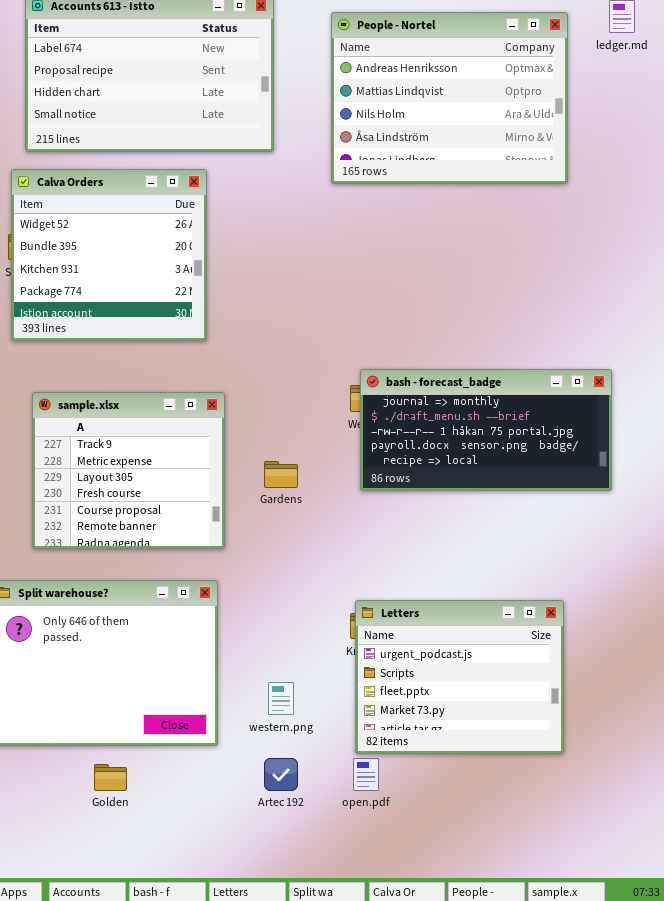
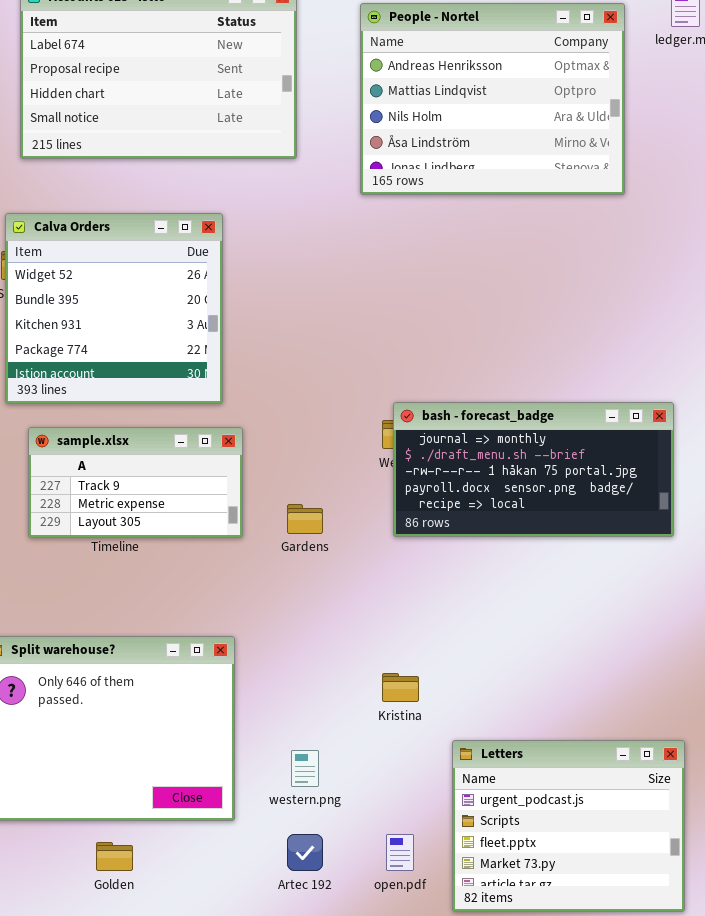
Calva Orders: [11,169,207,341] -> [5,213,223,404], moved
sample.xlsx: [32,392,225,549] -> [28,427,243,538], resized
Letters: [355,600,564,754] -> [452,740,685,912], moved

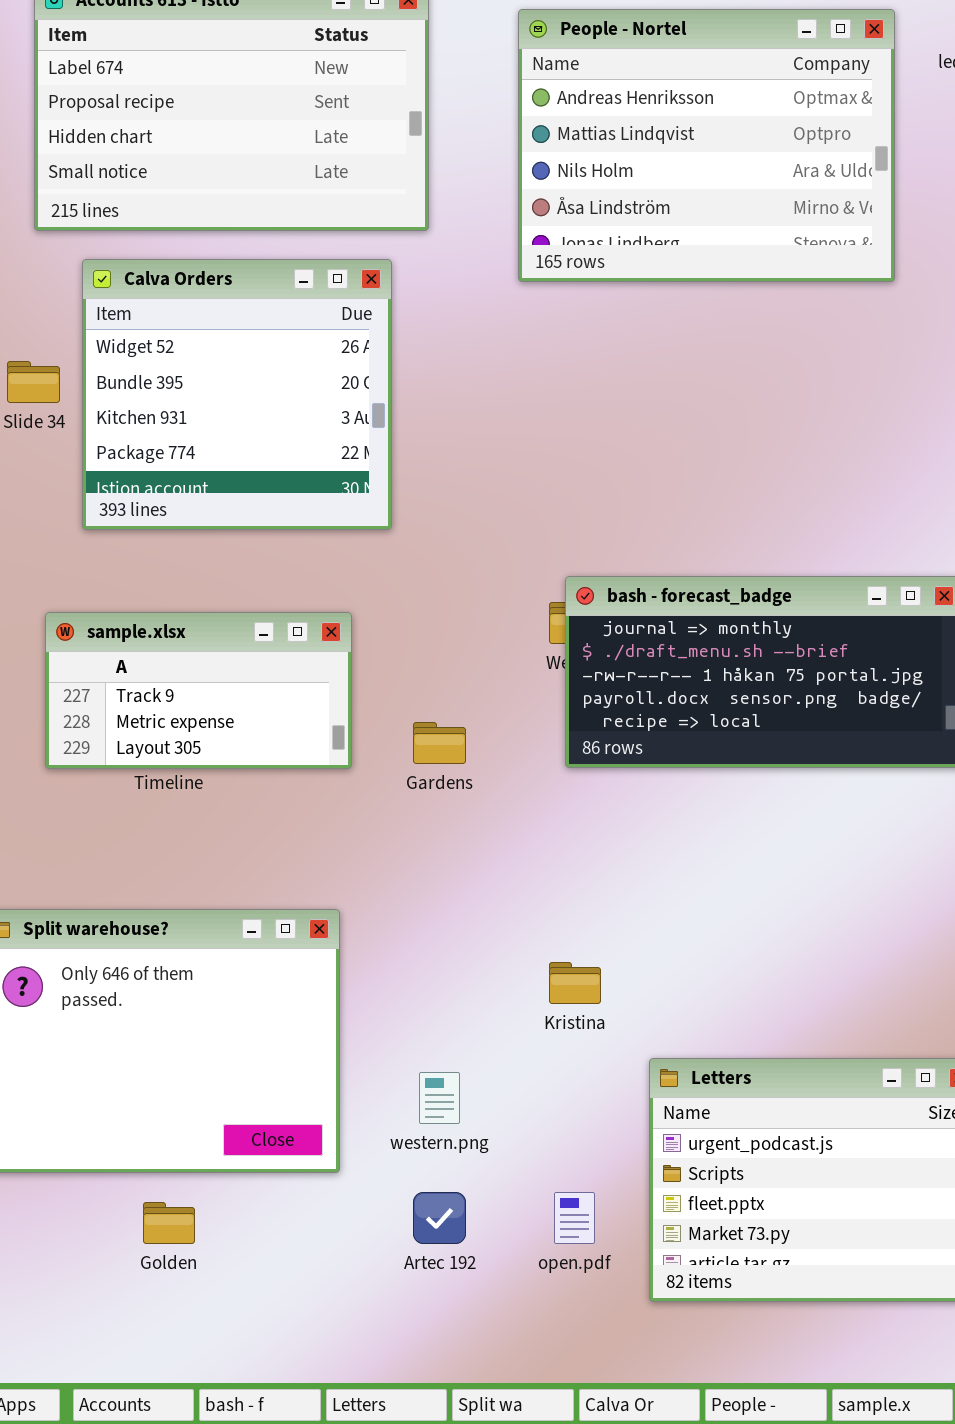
Calva Orders: [5,213,223,404] -> [82,259,392,530], moved

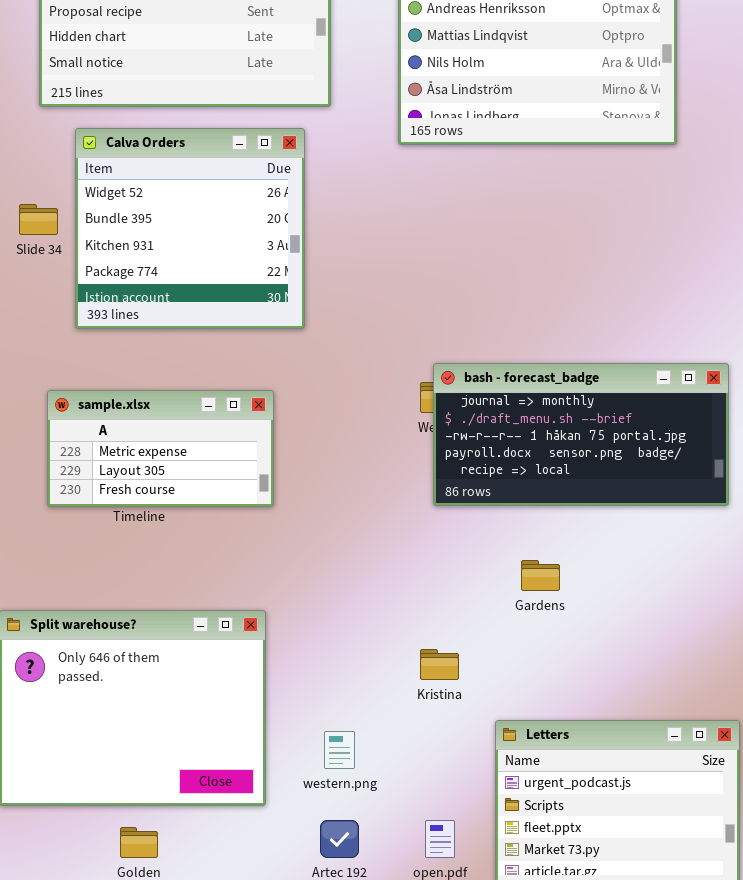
sample.xlsx: [45,612,352,769] -> [47,390,274,507], scrolled down 1 row
Gardens: [413,722,466,764] -> [521,560,560,591], moved

